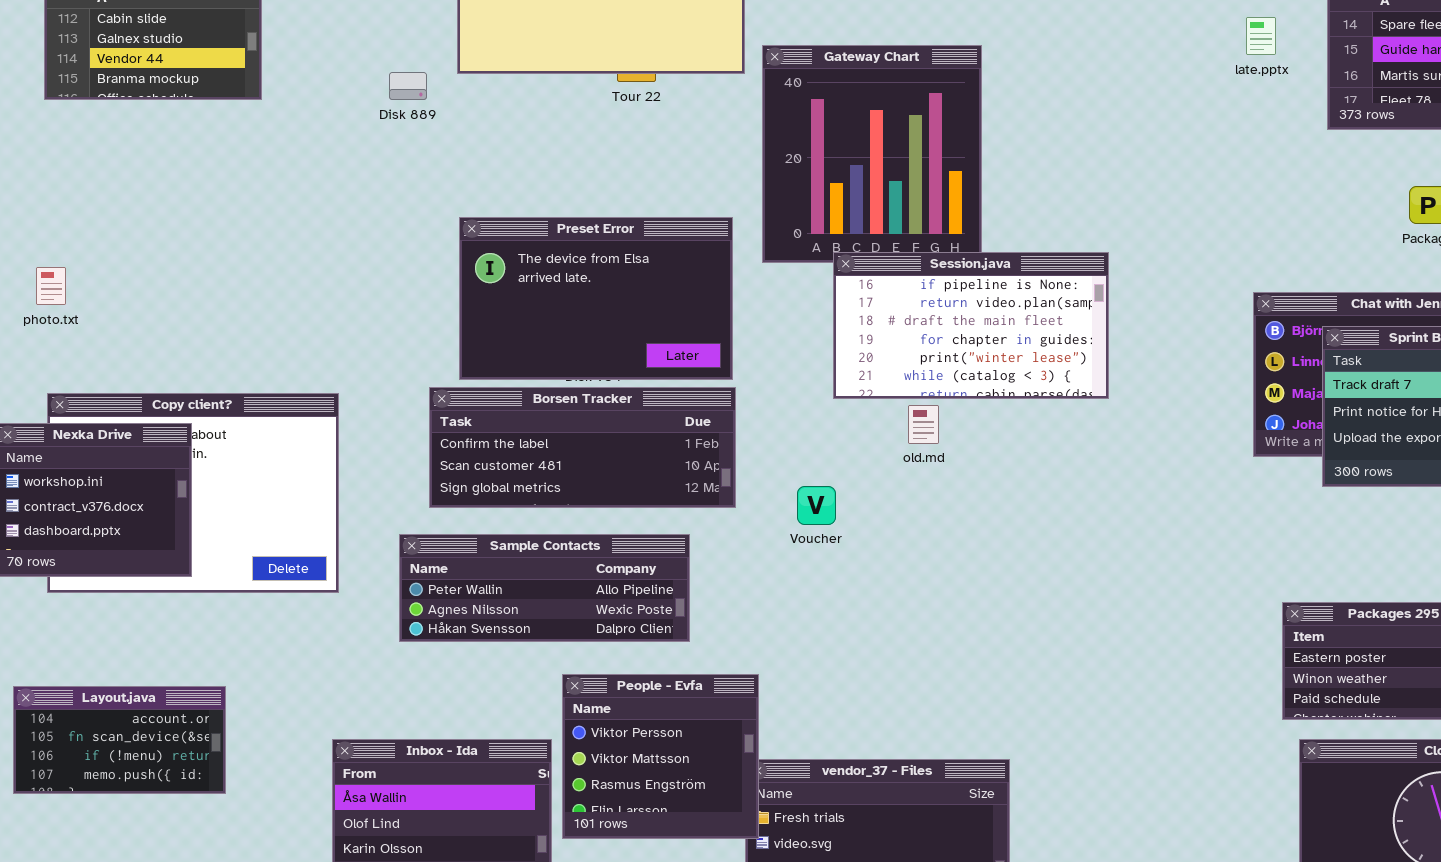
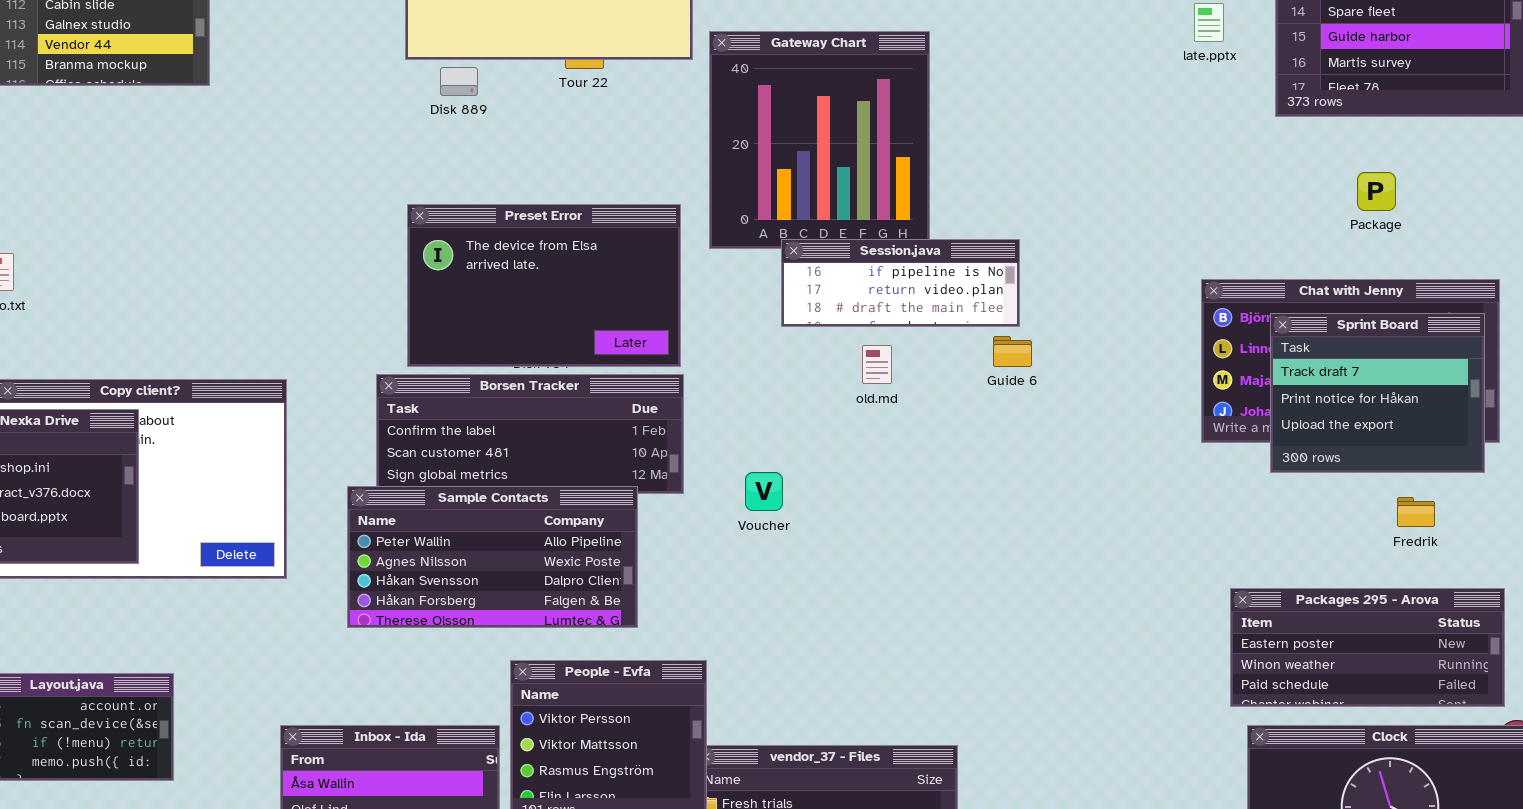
Disk 889: [389,72,427,100] -> [440,67,478,96], moved
Session.java: [833,252,1109,399] -> [781,239,1020,327], resized
old.md: [908,405,939,444] -> [862,345,892,384], moved
Sample Contacts: [399,534,690,642] -> [347,486,638,628], resized

